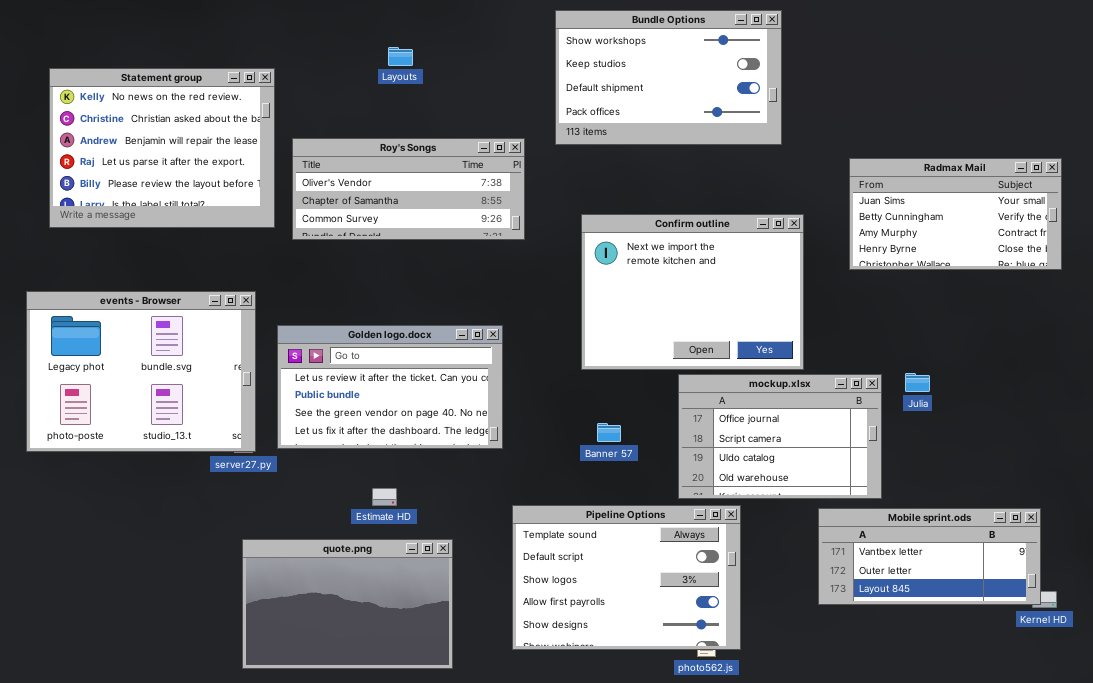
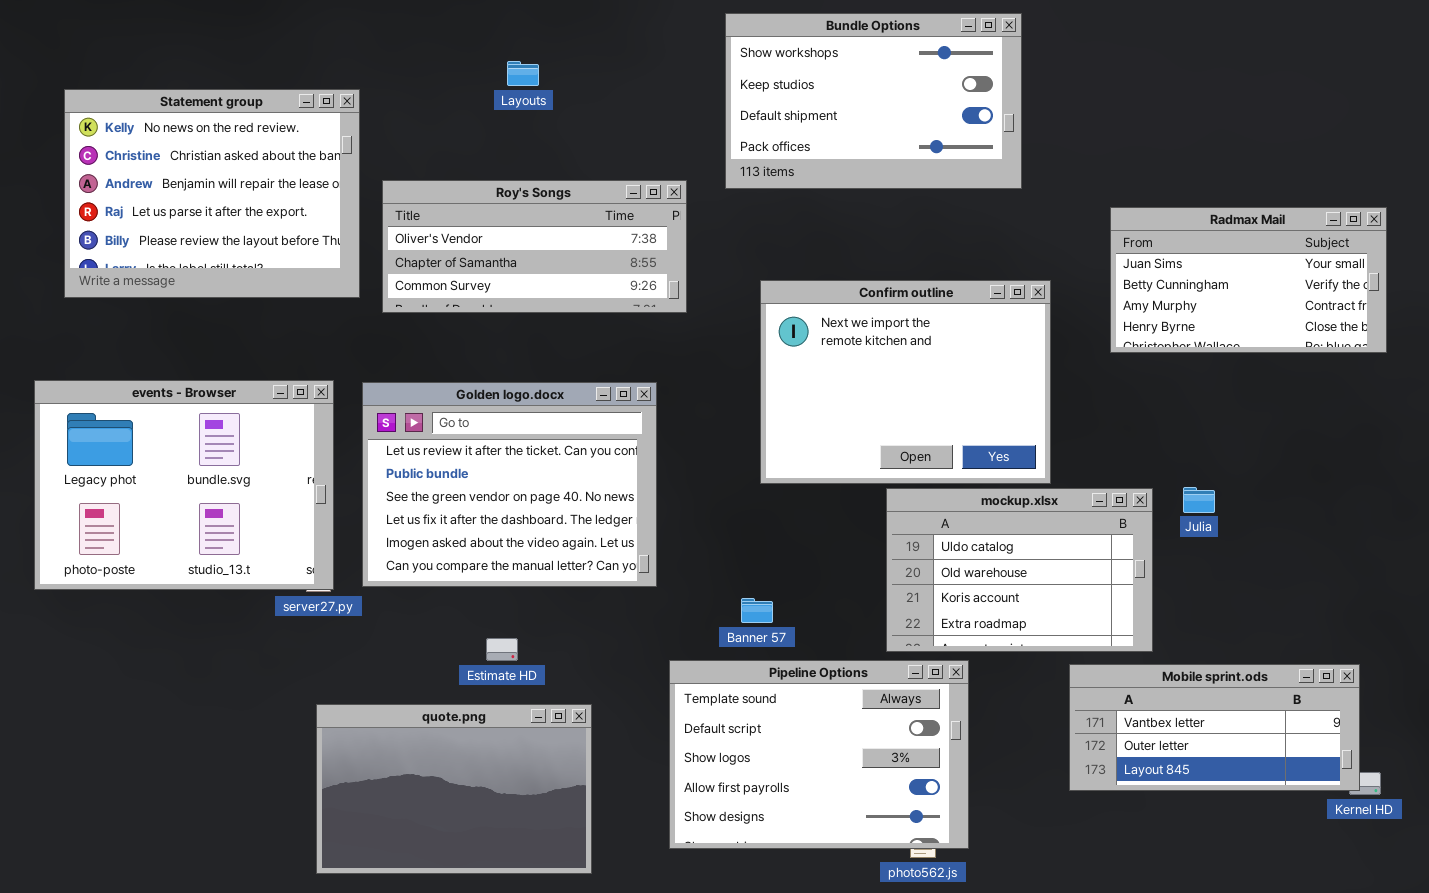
Golden logo.docx: [277,325,503,449] -> [362,382,657,587], resized
mockup.xlsx: [678,374,882,499] -> [886,488,1153,652], scrolled down 2 rows
Banner 57: [597,423,621,442] -> [741,598,773,623], moved

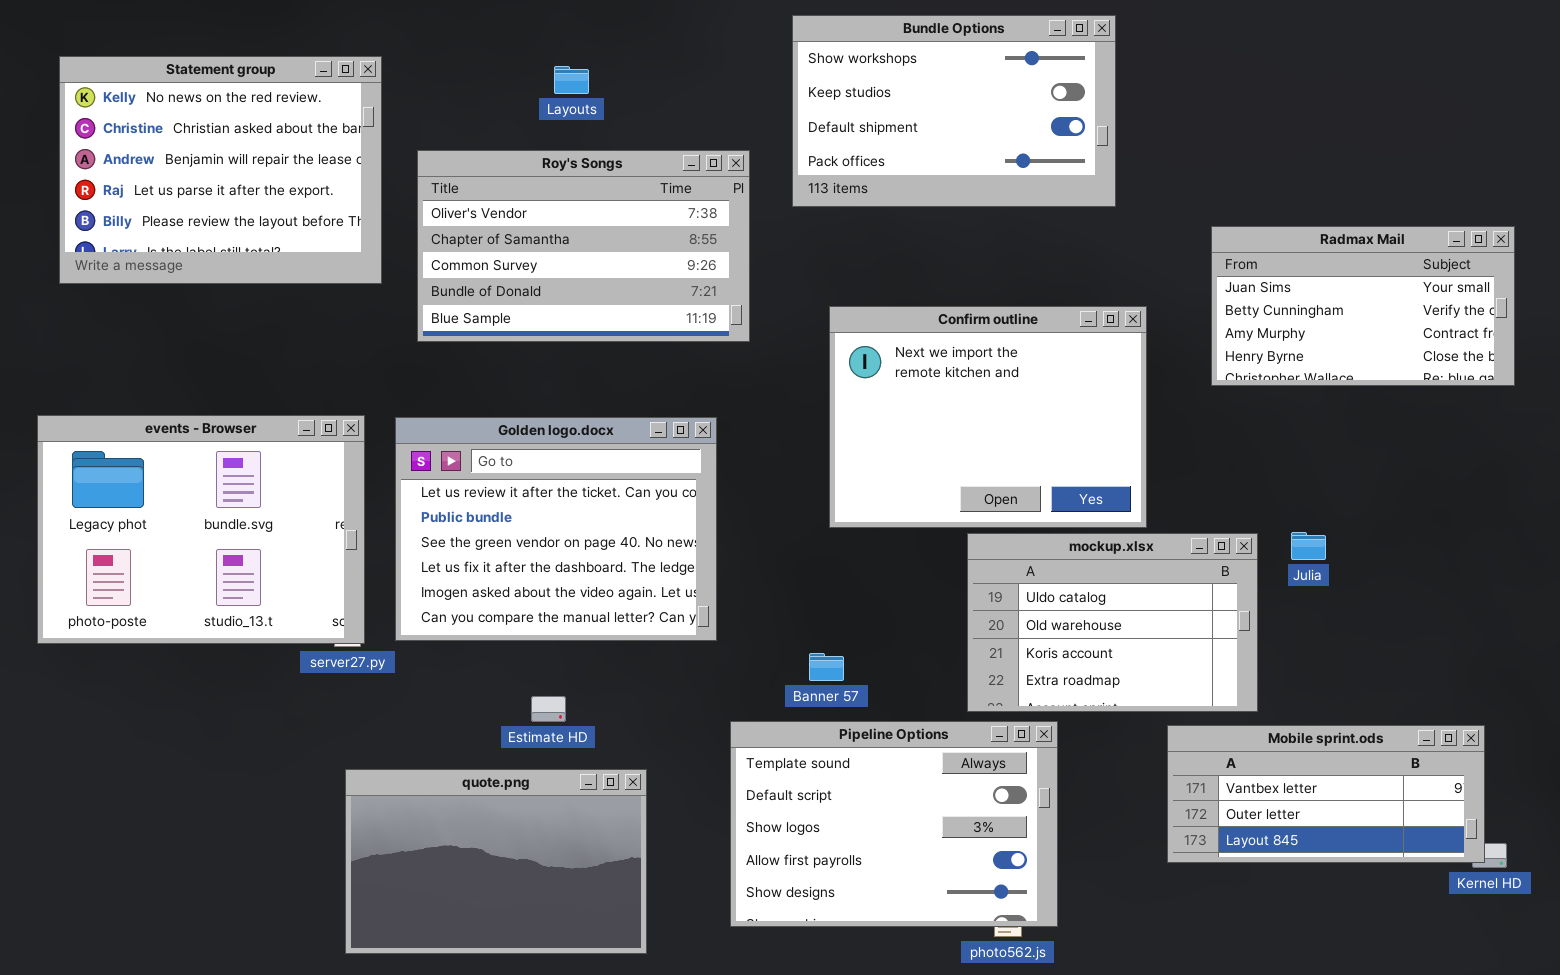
Statement group: [64,89,360,298] -> [59,56,382,284], moved
Roy's Songs: [382,180,687,313] -> [417,150,750,342], resized

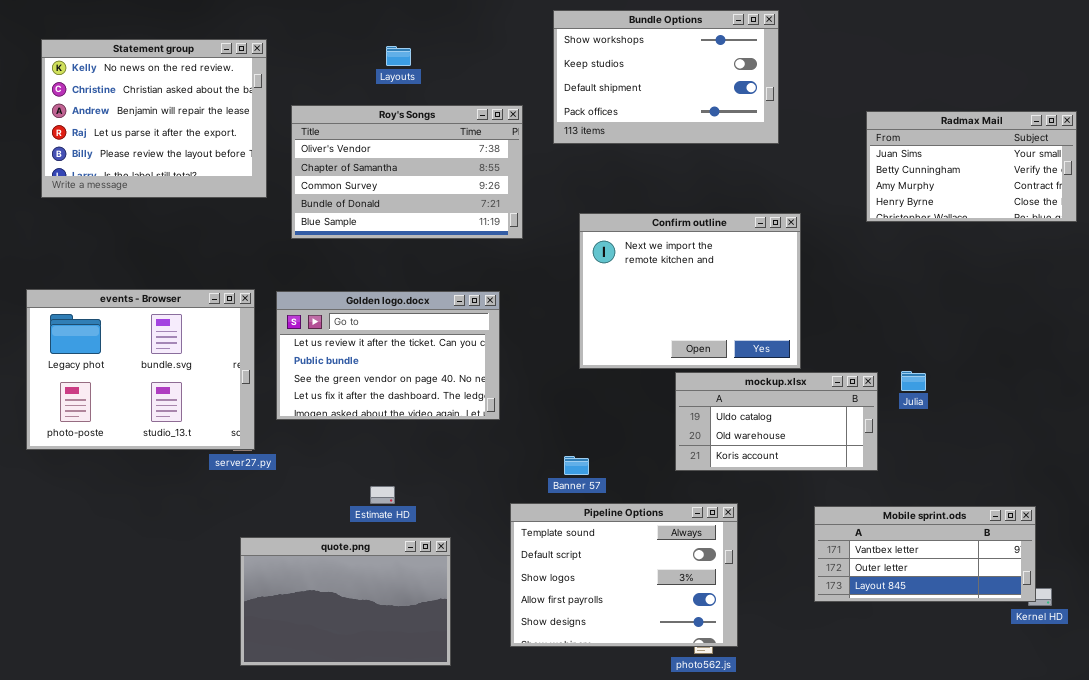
Radmax Mail: [1211,226,1515,386] -> [866,111,1077,222], moved
Golden logo.docx: [395,417,717,641] -> [276,291,500,420], resized
mockup.xlsx: [967,533,1258,712] -> [675,372,878,471], resized

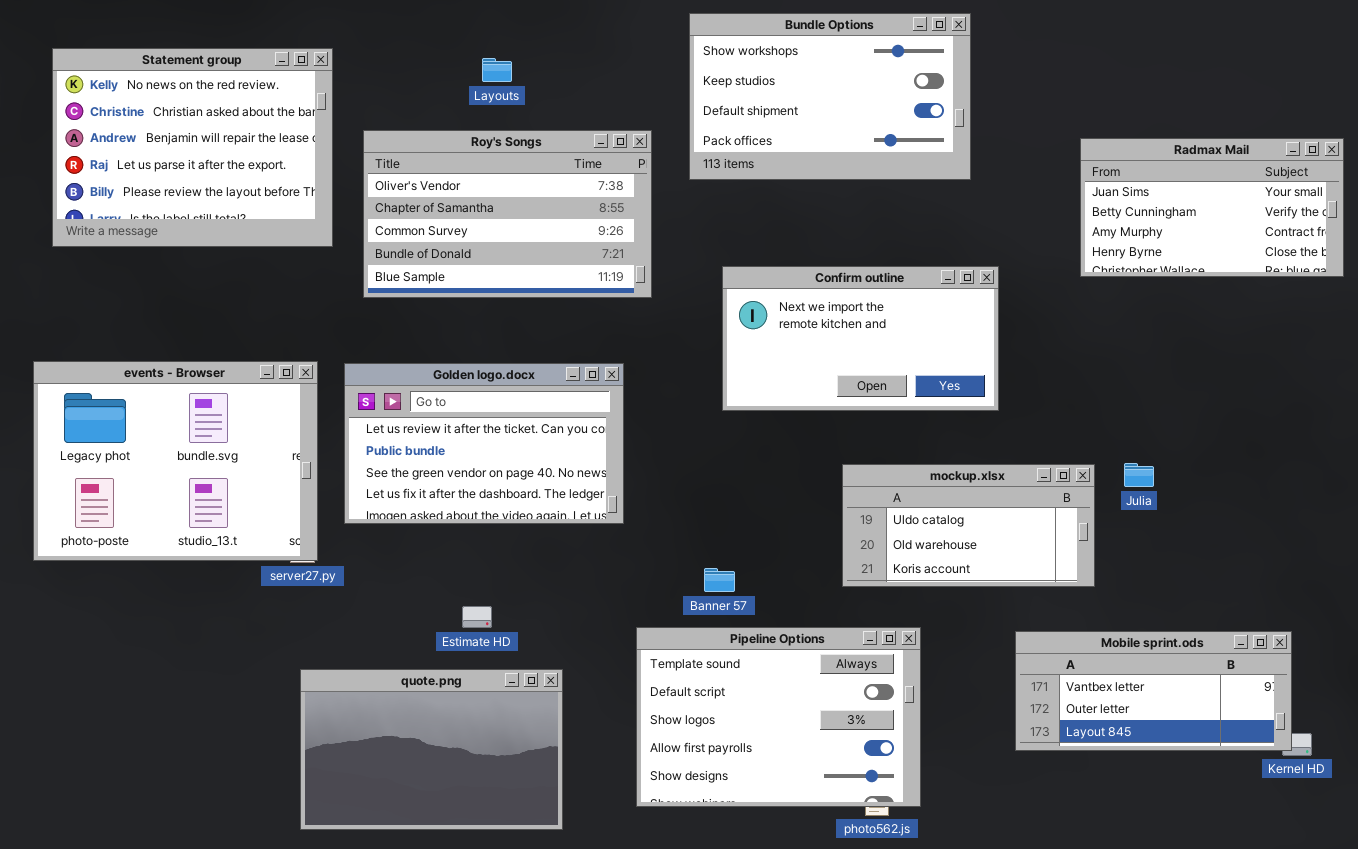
Confirm outline: [579,213,801,369] -> [722,266,999,411], resized

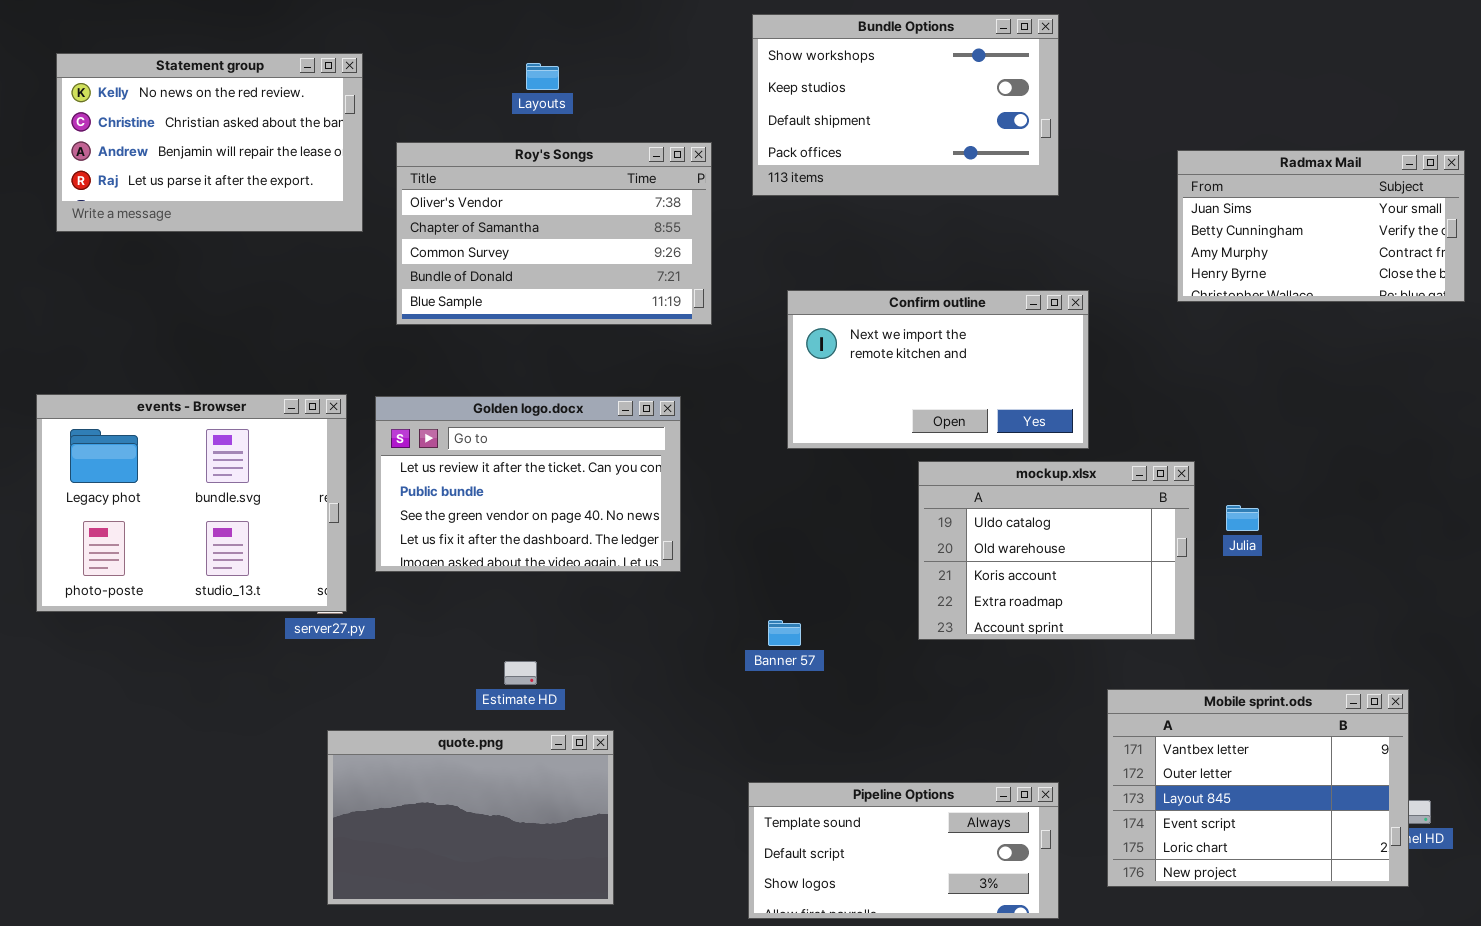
Statement group: [52,48,333,247] -> [56,53,363,232], resized
mockup.xlsx: [842,464,1095,587] -> [918,461,1195,640], resized
Pipeline Options: [636,627,921,807] -> [748,782,1059,919], moved, resized
Mobile sprint.ods: [1015,631,1292,751] -> [1107,689,1409,887], resized

